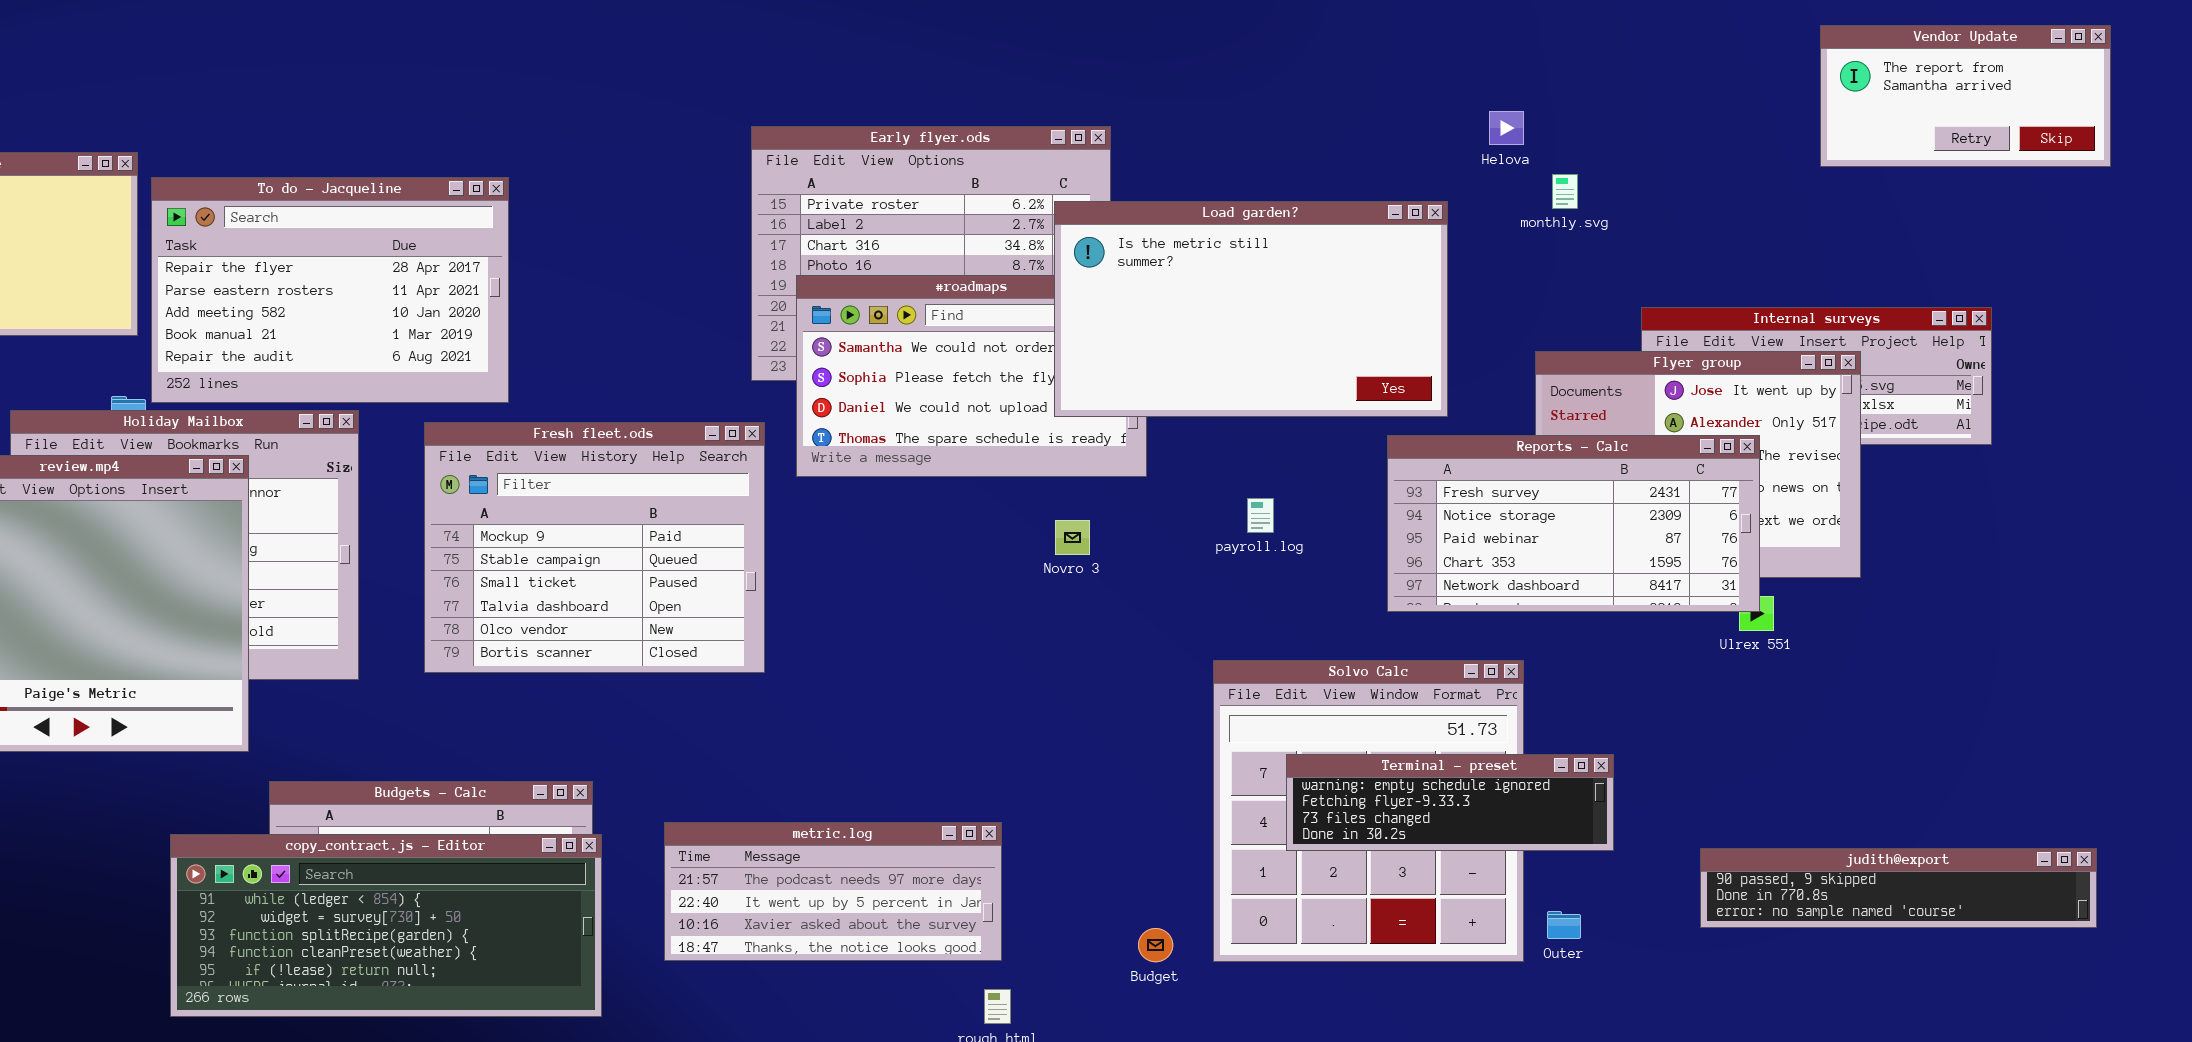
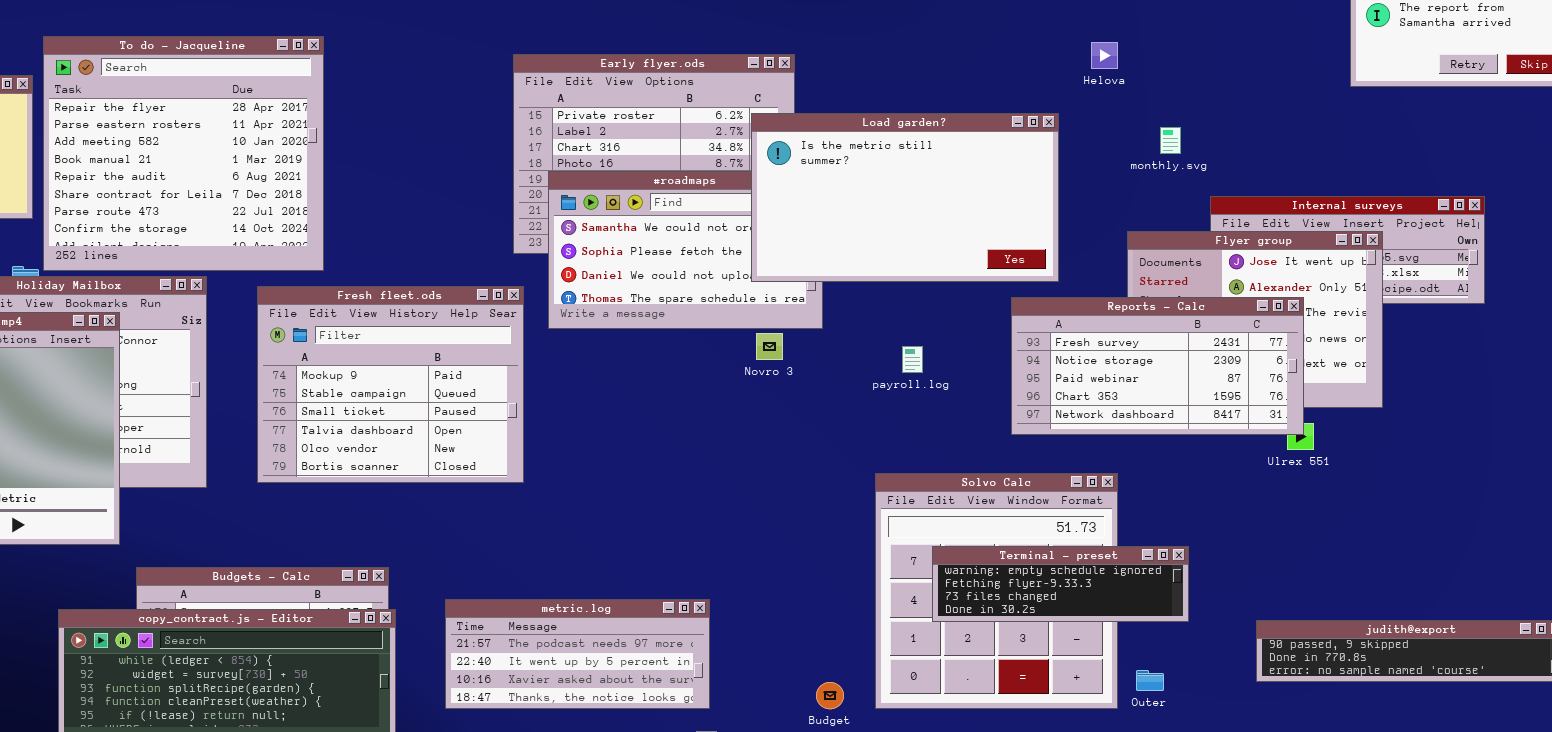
monthly.svg: [1552,174,1578,209] -> [1160,127,1181,154], moved
To do - Jacqueline: [151,177,509,403] -> [43,36,324,271], resized
Novro 3: [1055,520,1090,555] -> [756,333,783,360], moved

